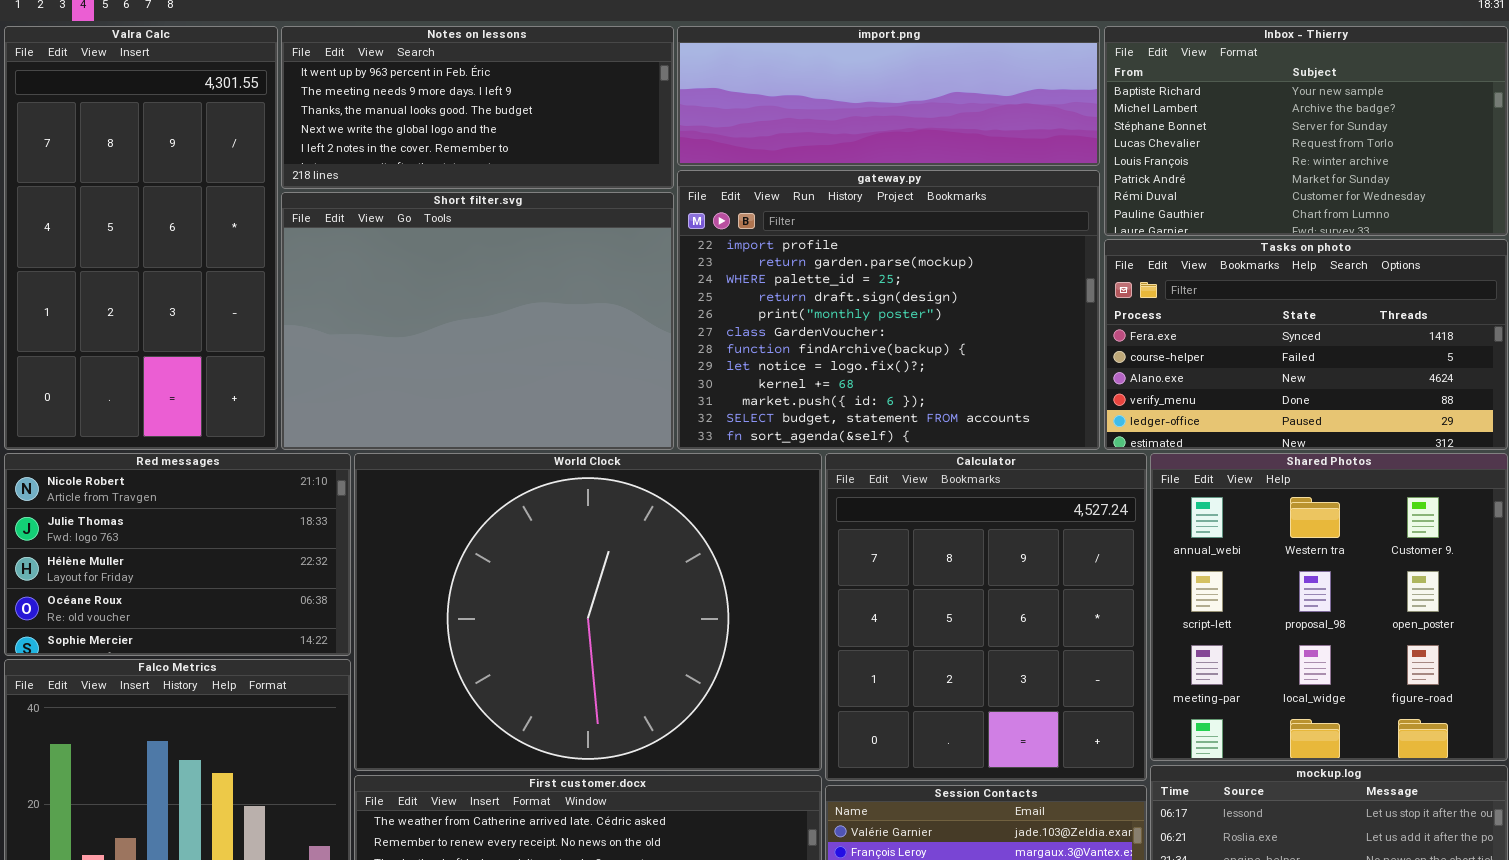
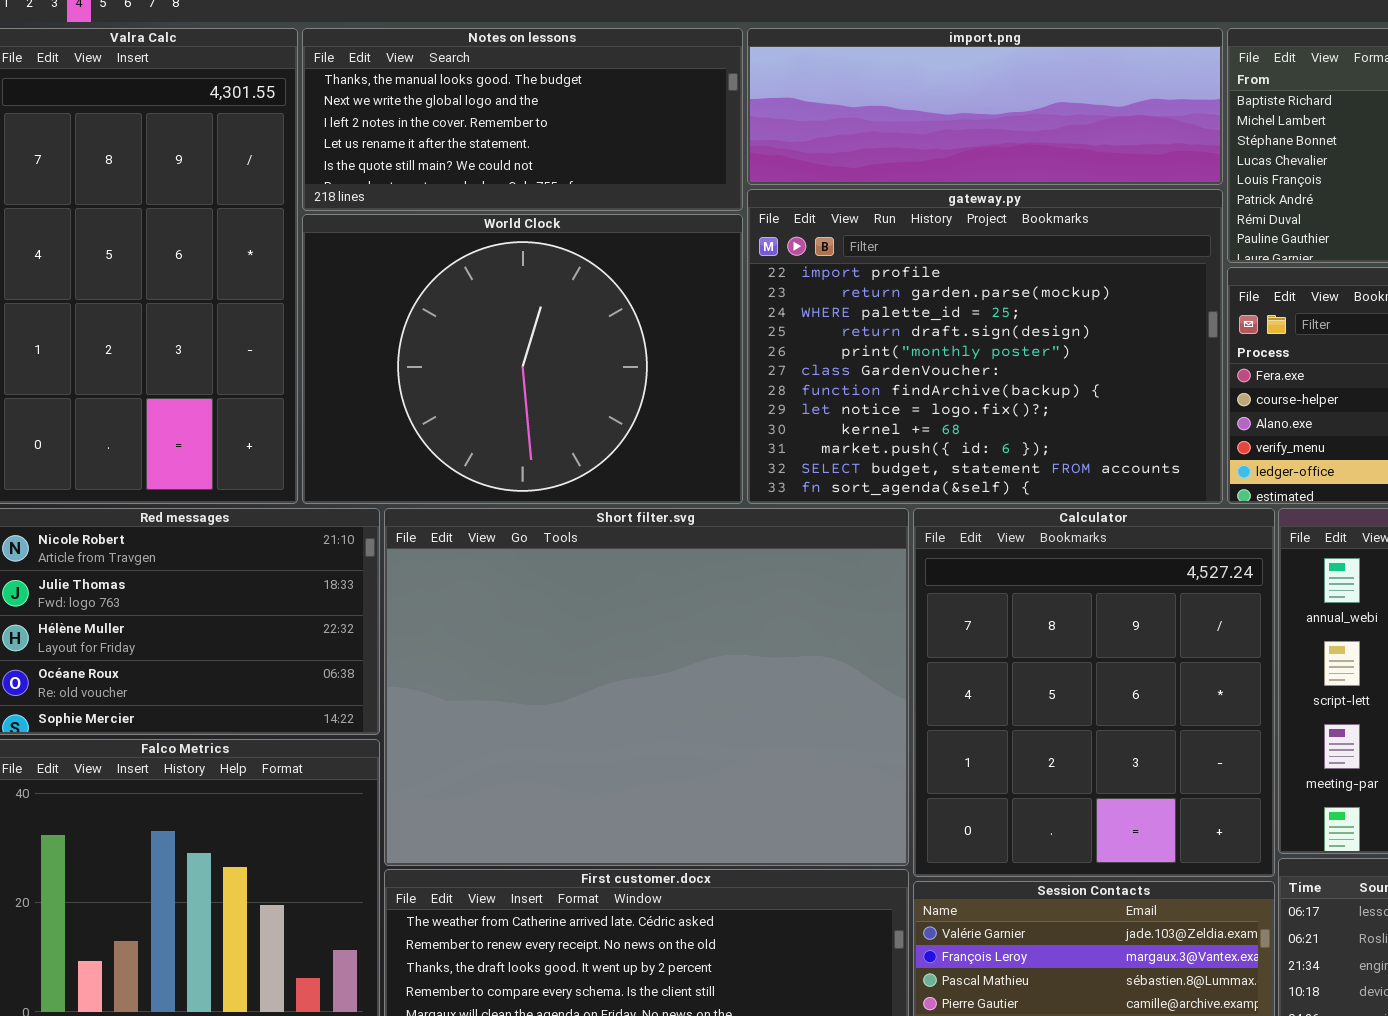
Notes on lessons: [281,26,674,189] -> [302,28,743,211], scrolled down 2 rows
Short filter.svg: [281,192,674,450] -> [384,508,909,866], moved, resized
World Clock: [354,453,822,771] -> [302,214,743,504], moved, resized

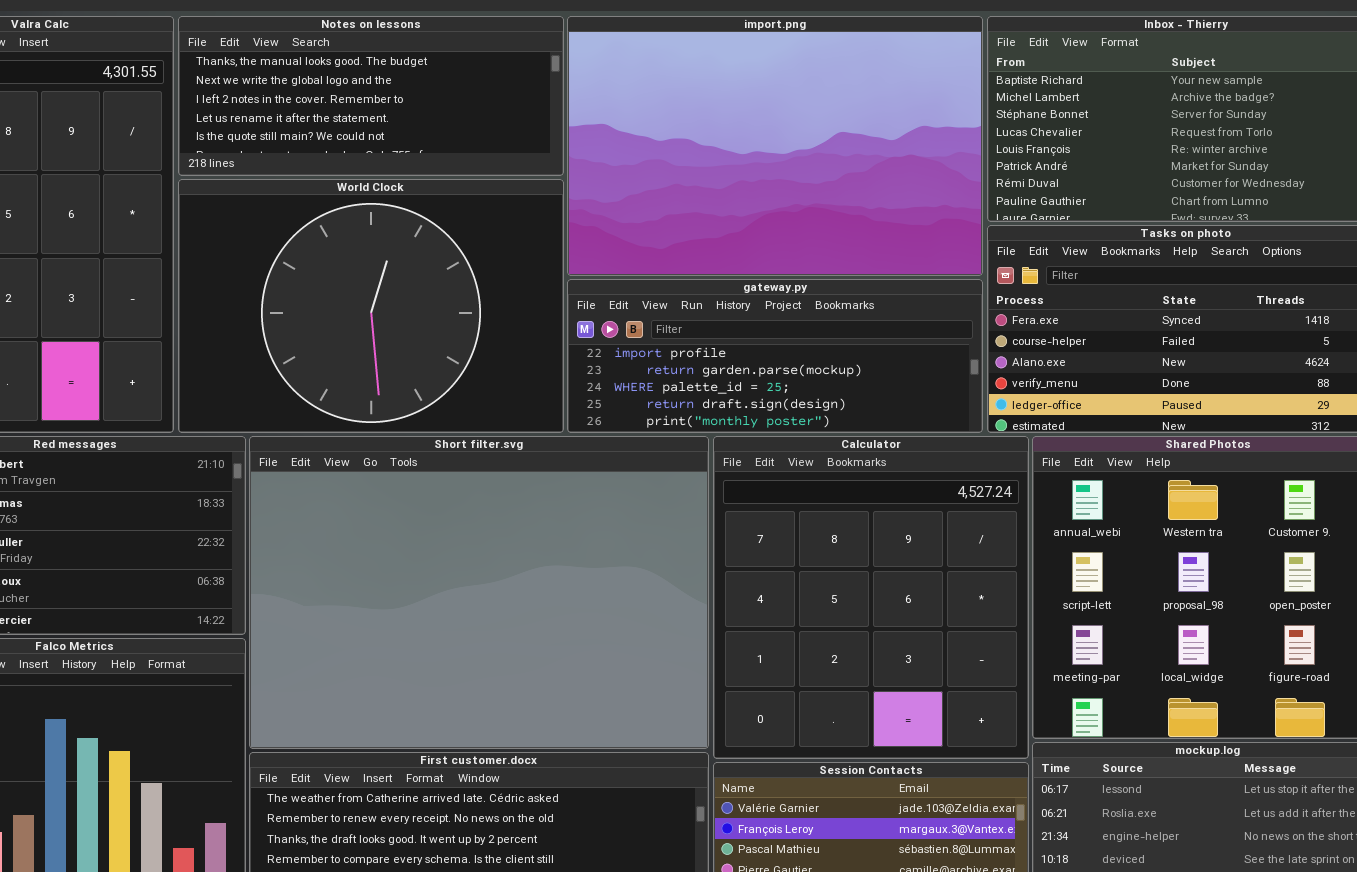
import.png: [747,28,1223,185] -> [567,16,983,276], resized
gateway.py: [747,189,1223,504] -> [567,279,983,433], resized

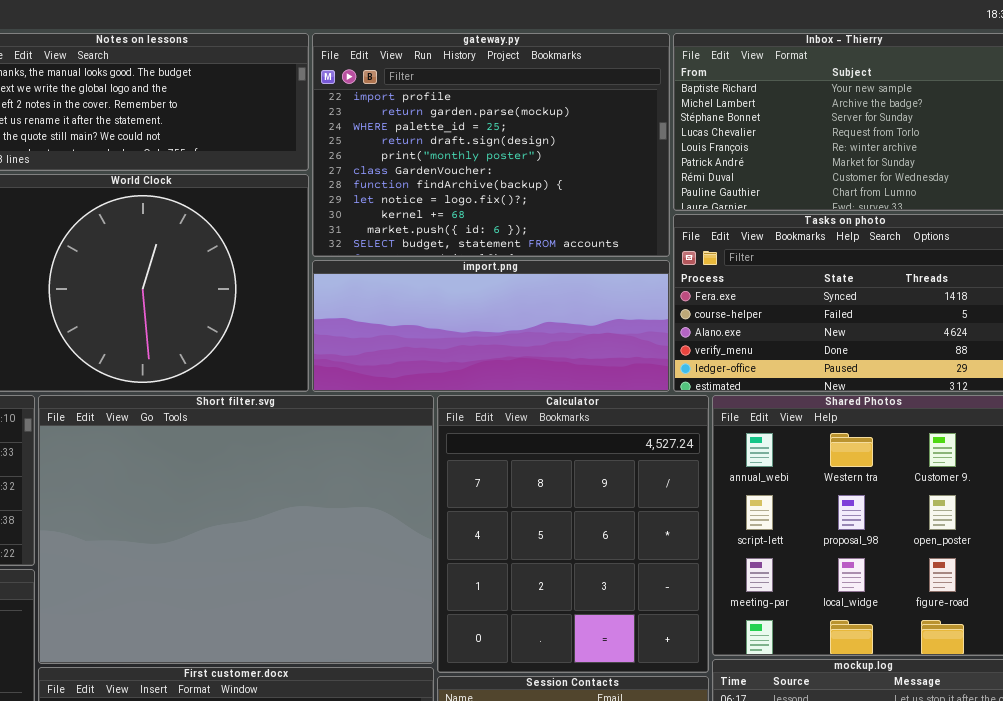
import.png: [567,16,983,276] -> [312,260,670,392], moved, resized
gateway.py: [567,279,983,433] -> [312,33,670,257], moved, resized

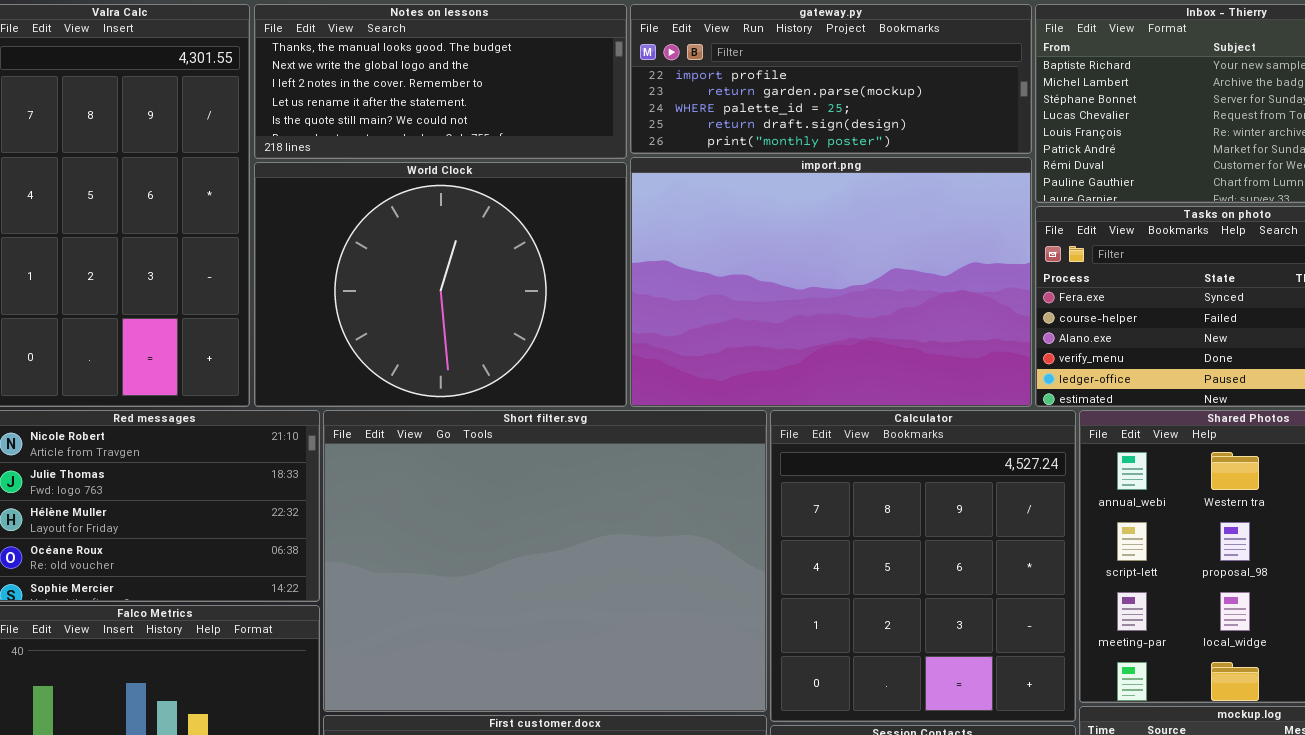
gateway.py: [312,33,670,257] -> [630,4,1032,154], resized
import.png: [312,260,670,392] -> [630,157,1032,407], resized

